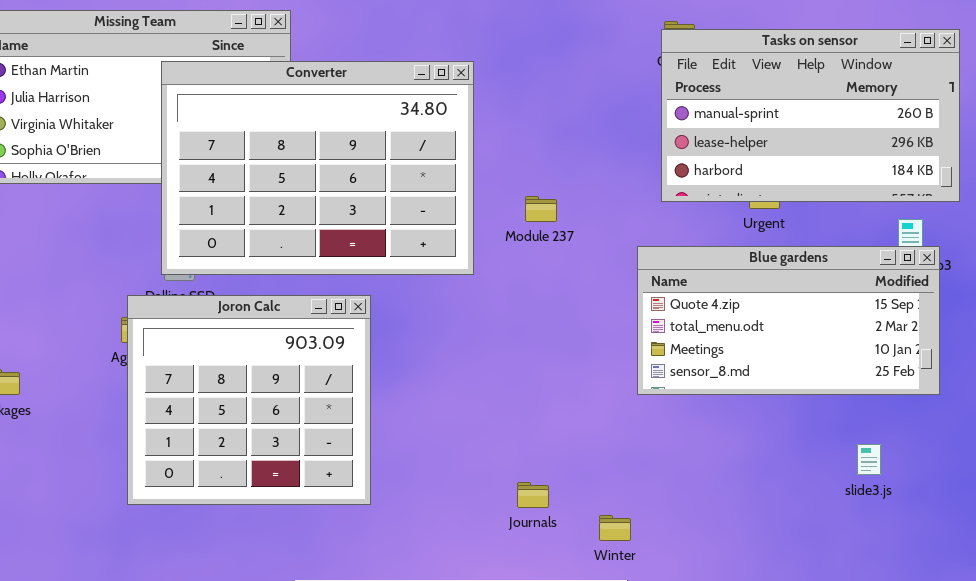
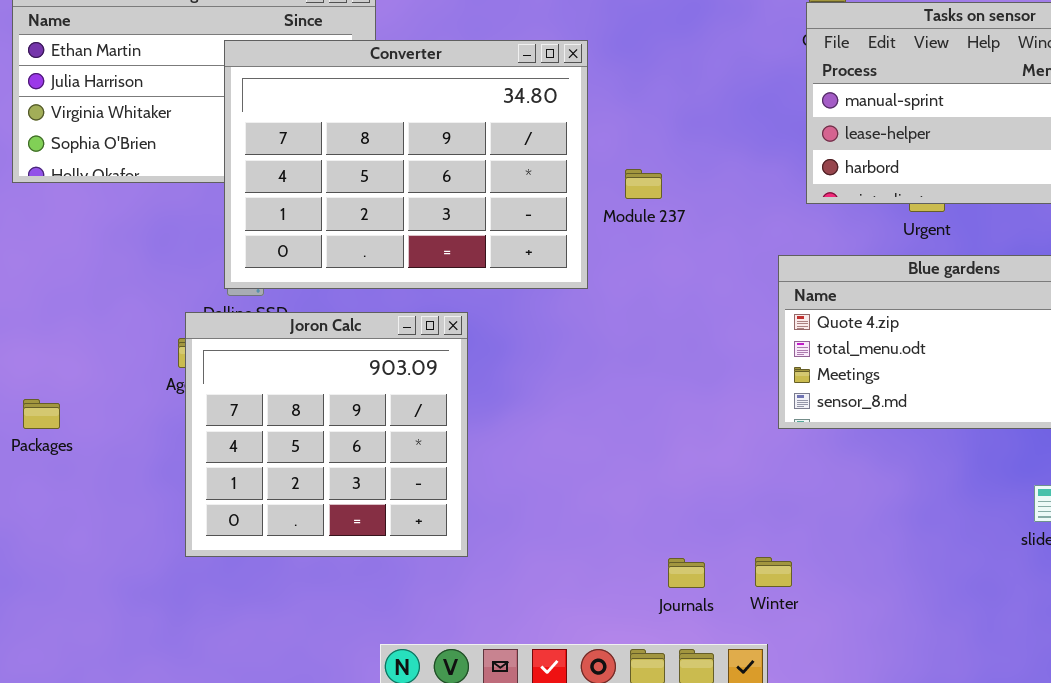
Module 237: [525,196,557,222] -> [625,169,662,199], moved
Journals: [517,482,549,508] -> [668,558,705,588], moved
Winter: [599,515,631,541] -> [755,557,792,587], moved

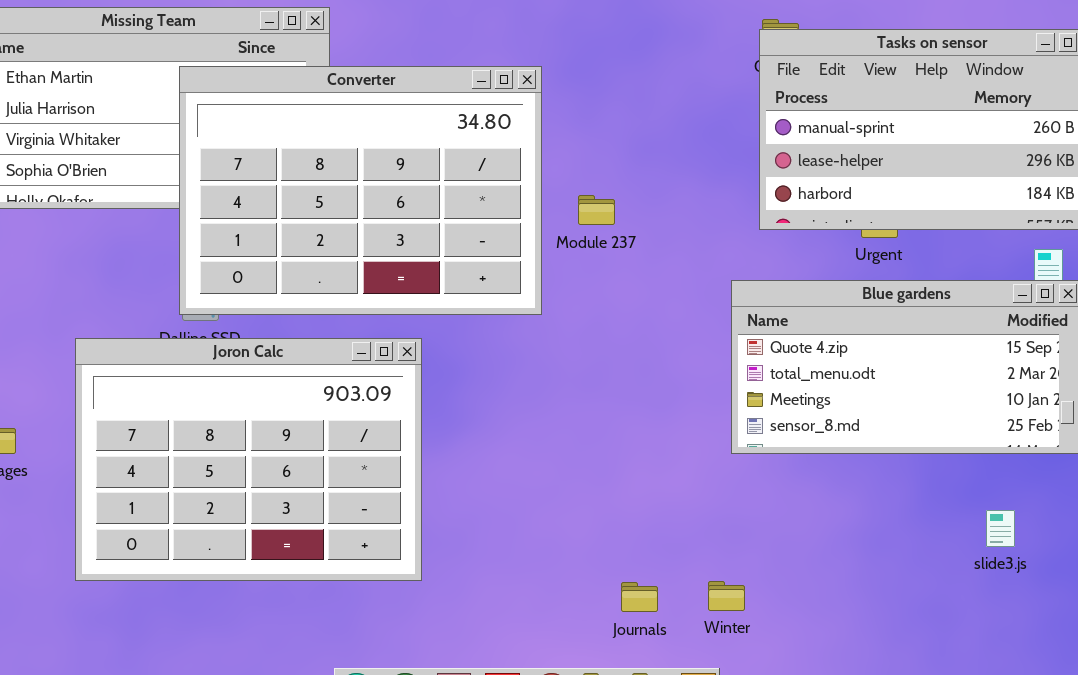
Joron Calc: [185,312,468,557] -> [75,338,422,581], resized

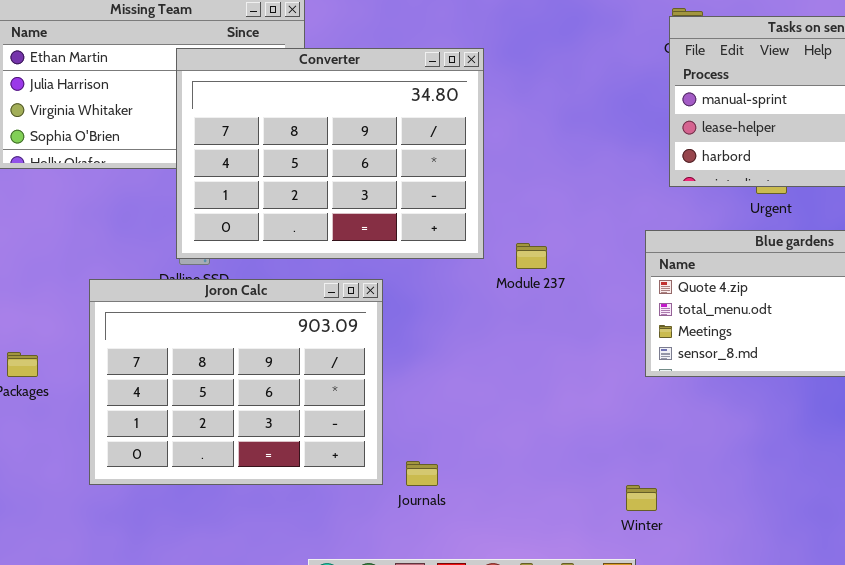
Module 237: [578,195,615,225] -> [516,243,547,269], moved
Journals: [621,582,658,612] -> [406,461,438,486], moved

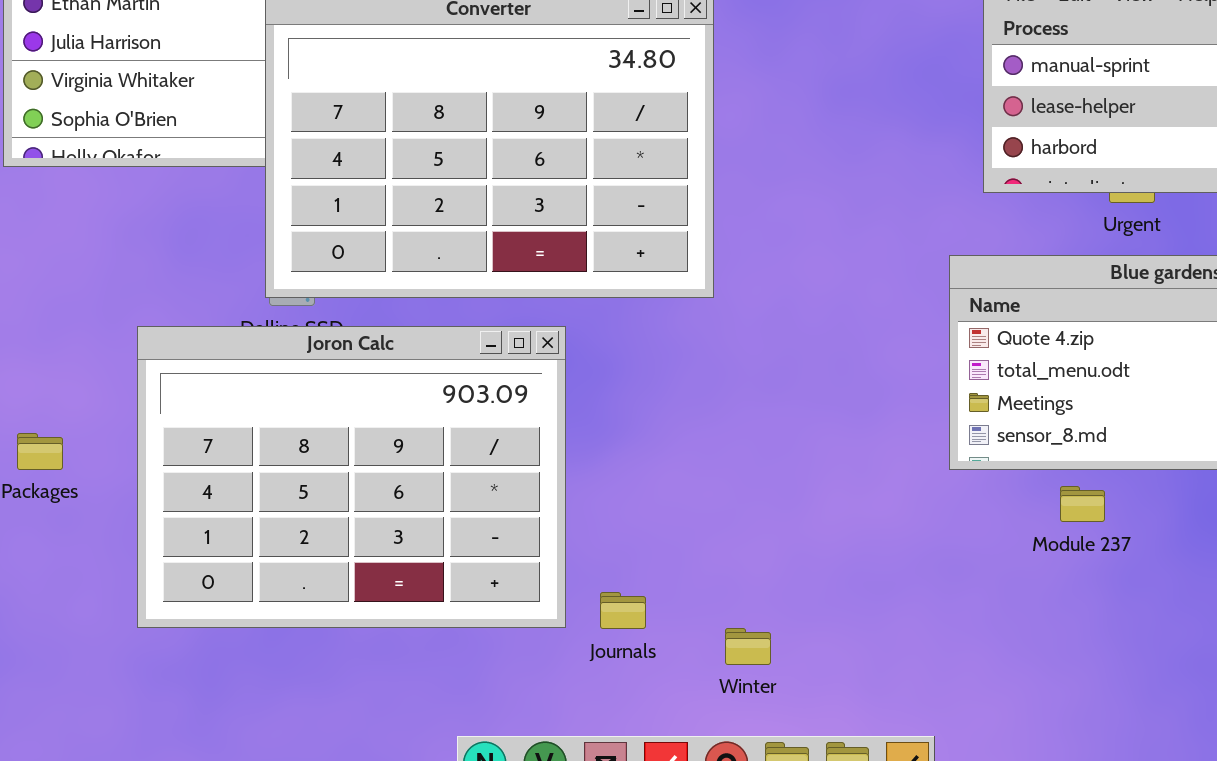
Module 237: [516,243,547,269] -> [1060,486,1105,522], moved
Winter: [626,485,657,511] -> [725,628,771,665], moved

